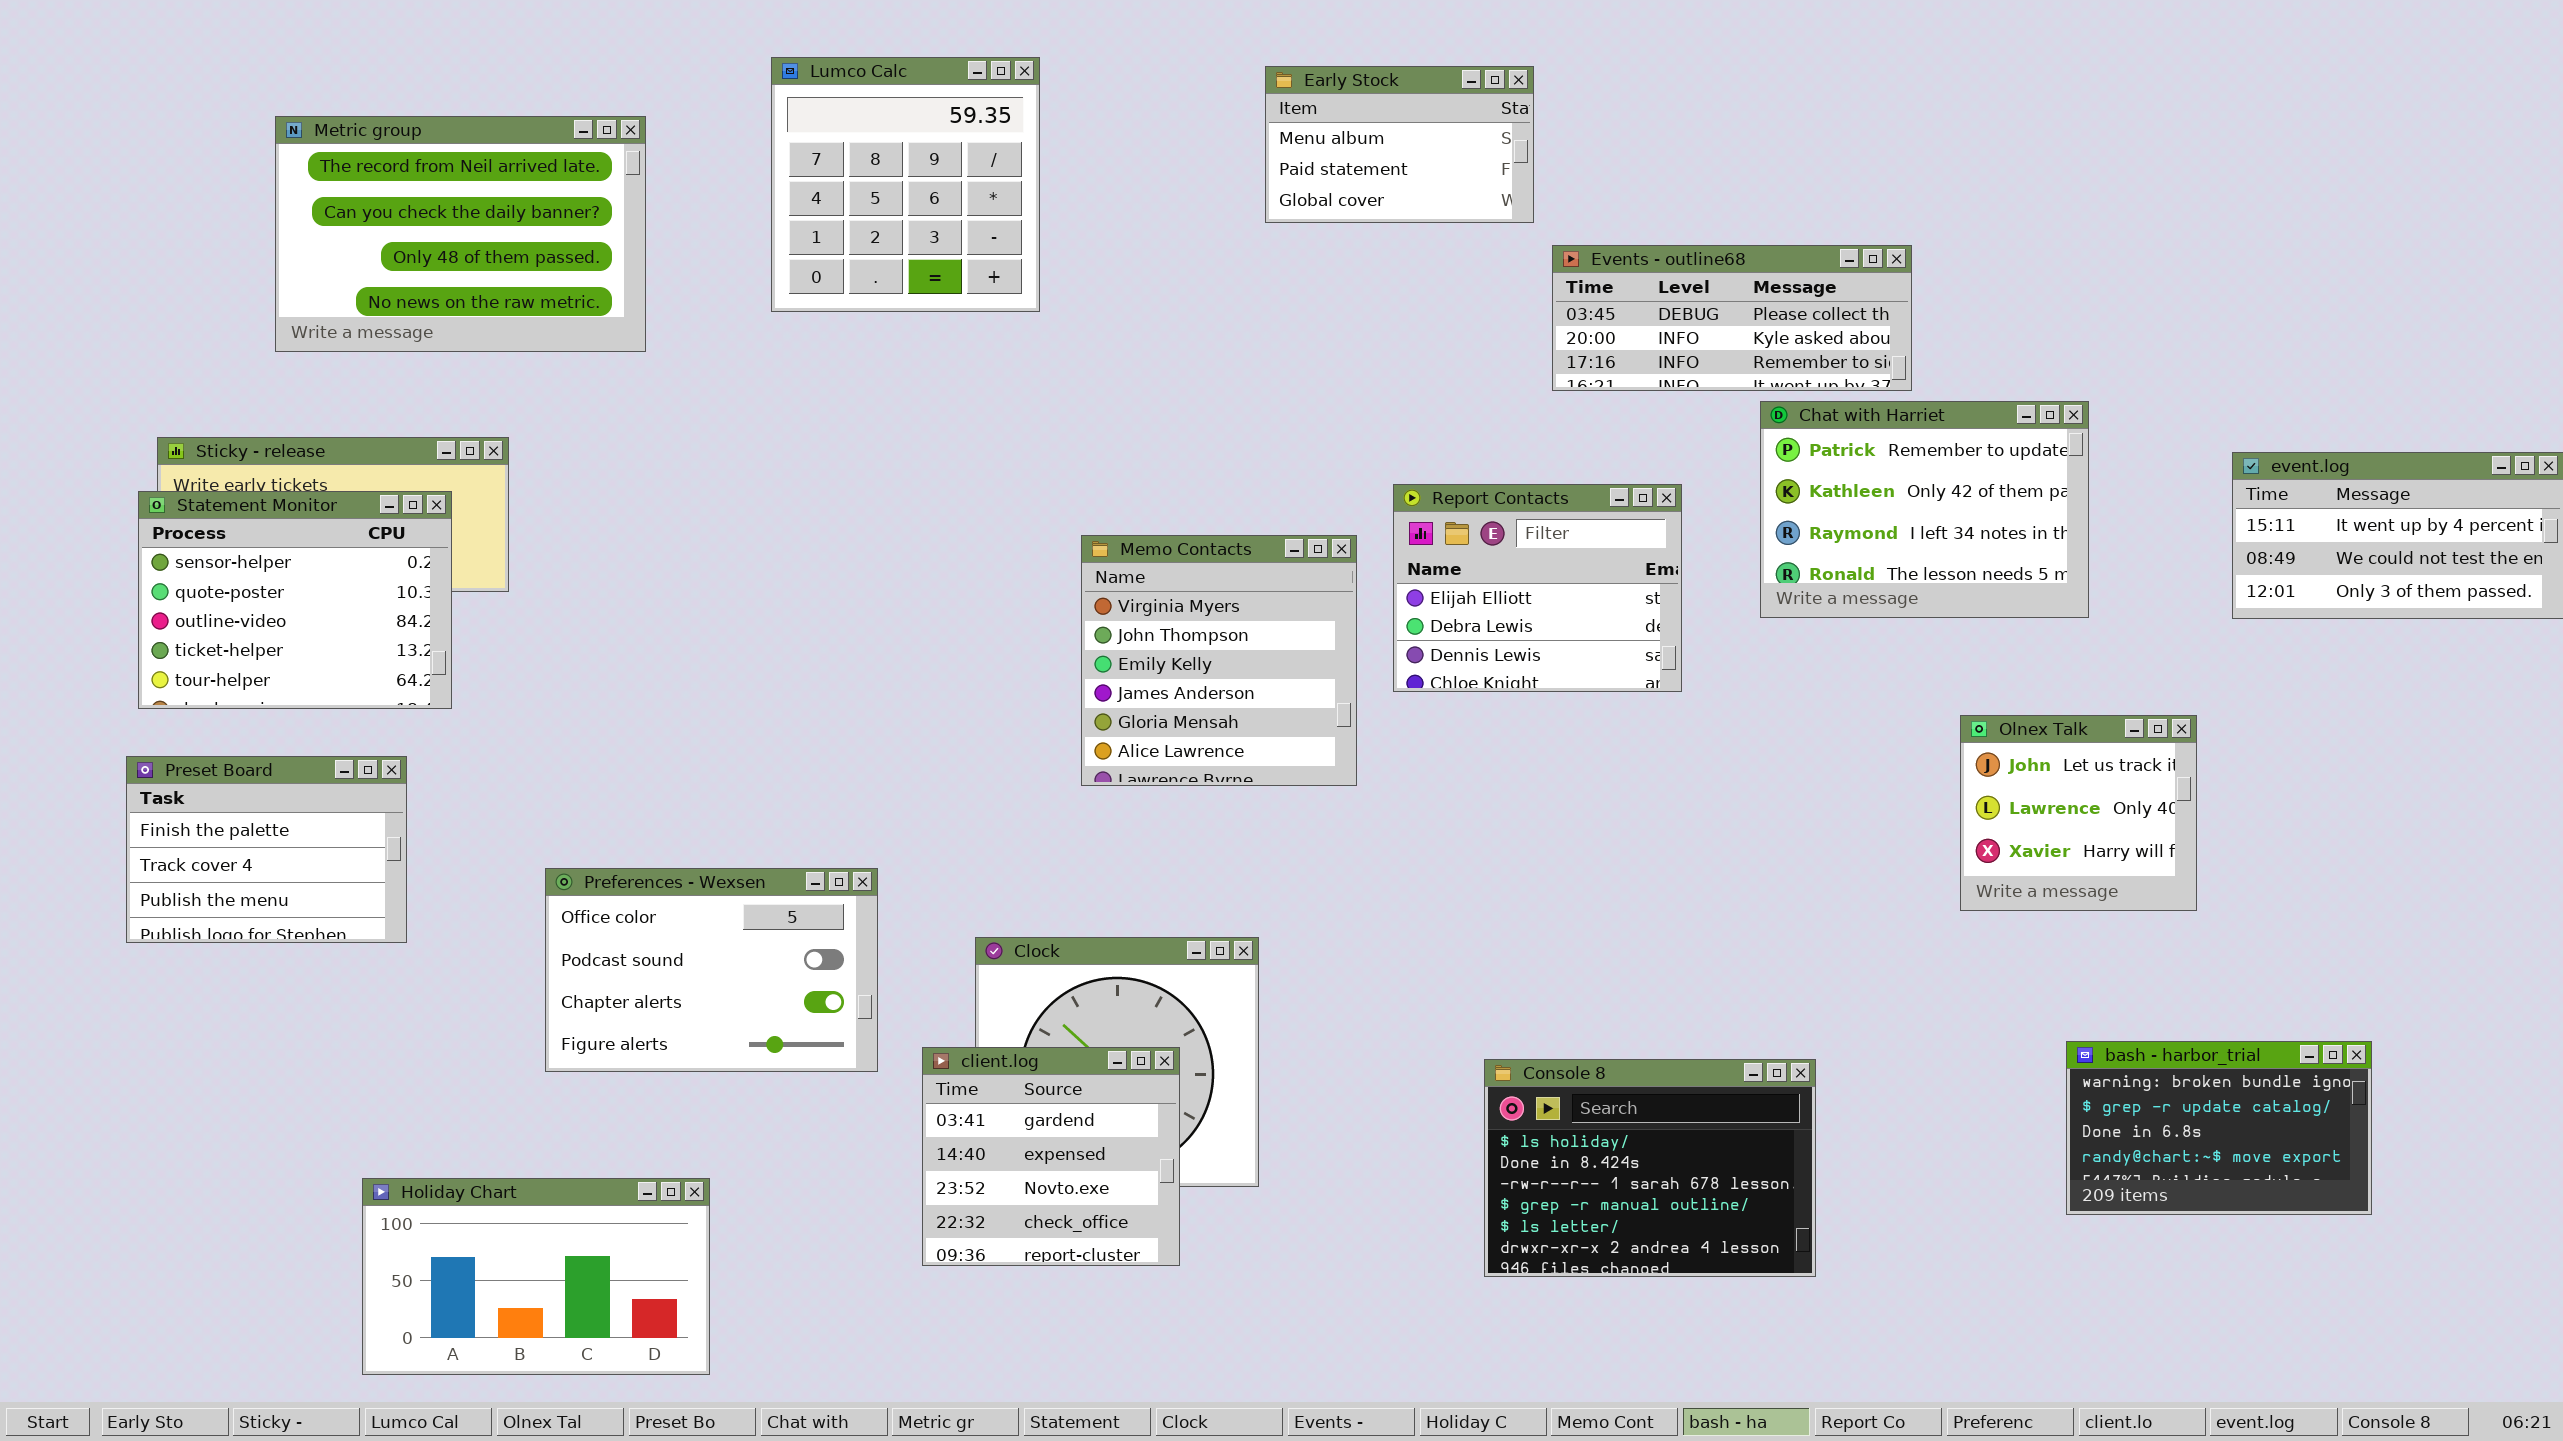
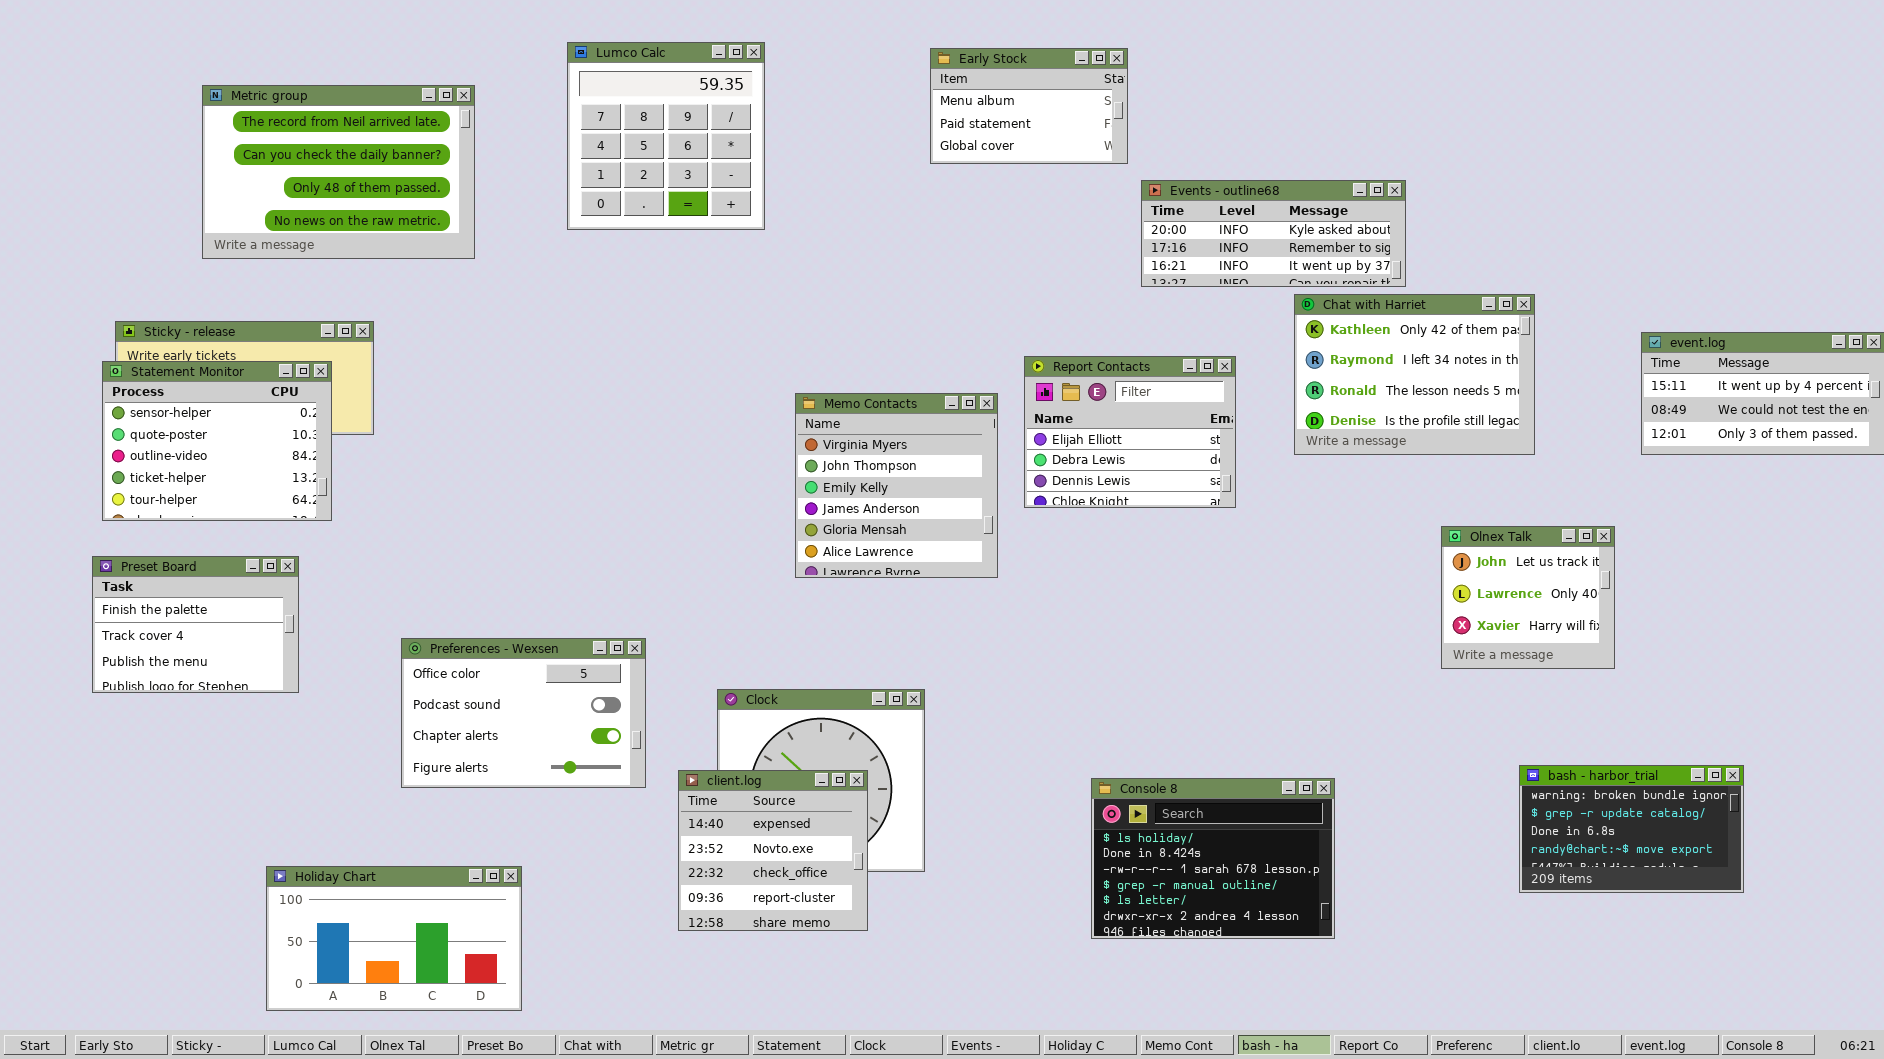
Events - outline68: [1552,245,1912,391] -> [1141,180,1406,287], scrolled down 1 row
Chat with Harriet: [1760,401,2089,618] -> [1294,294,1535,455], scrolled down 1 row
client.log: [922,1047,1180,1266] -> [678,770,868,931], scrolled down 1 row

